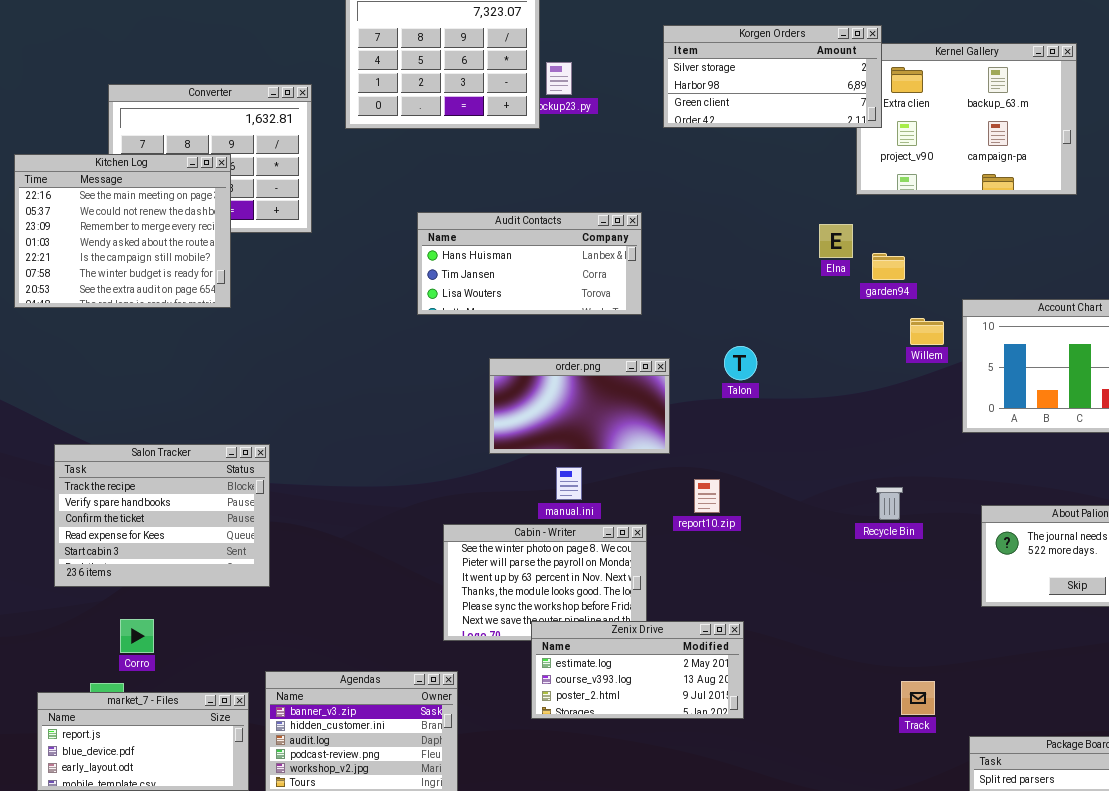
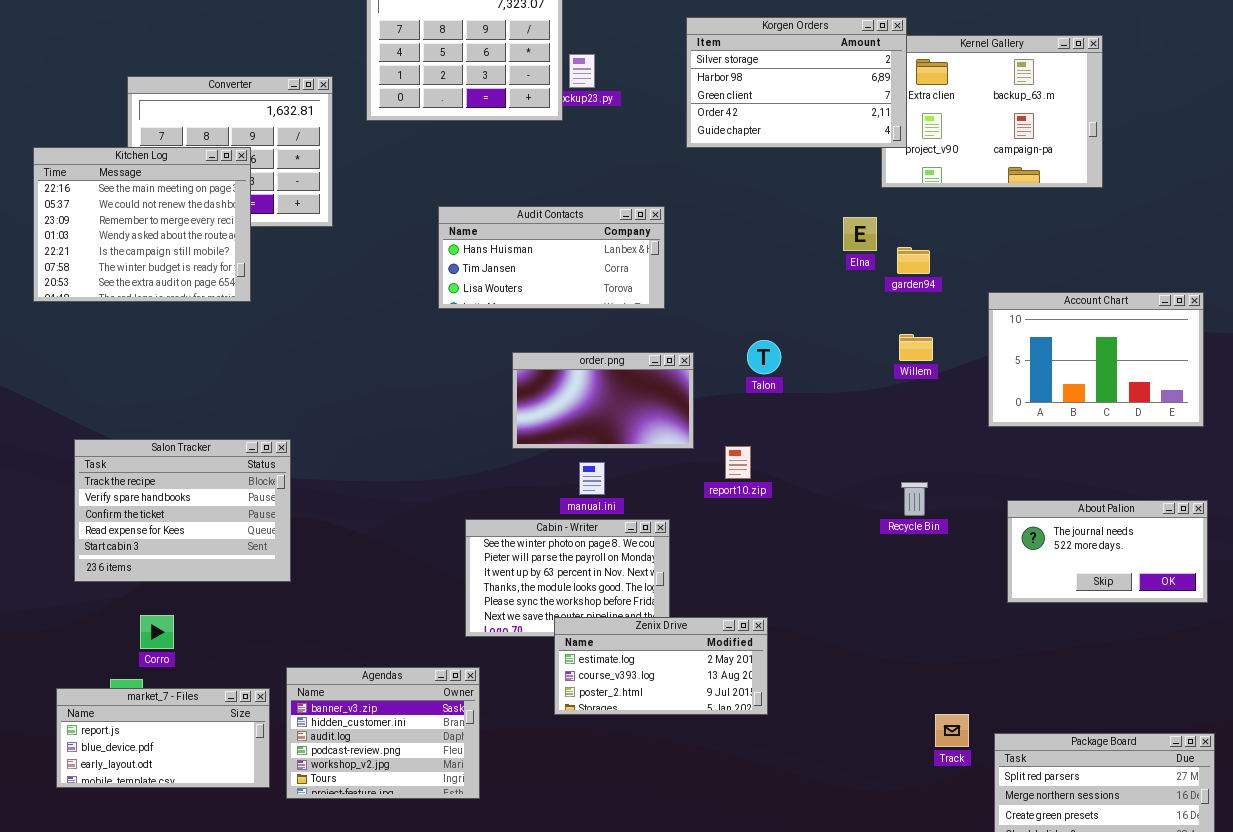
Korgen Orders: [663,25,882,128] -> [686,17,907,148], resized
Willem: [910,318,944,345] -> [899,334,933,361], moved
report10.zip: [694,479,720,513] -> [725,446,751,479], moved
Track: [901,681,935,715] -> [935,714,969,747], moved

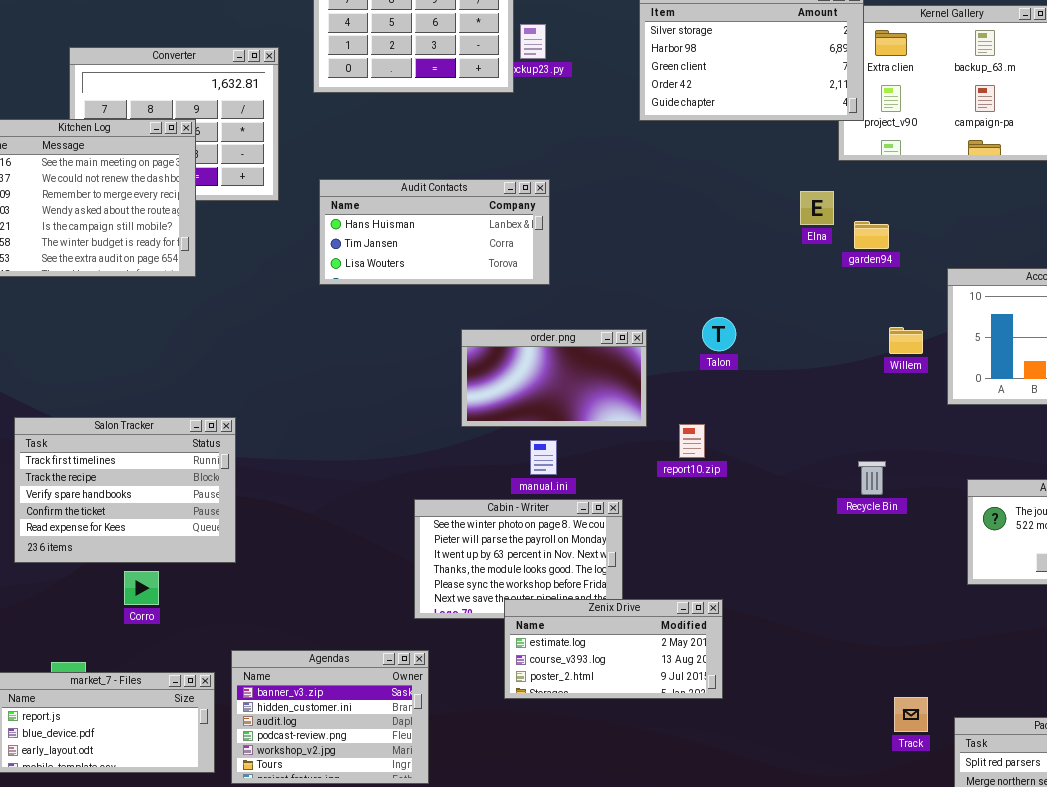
Audit Contacts: [438,206,665,309] -> [319,179,550,285], moved
Willem: [899,334,933,361] -> [889,327,923,354], moved
Salon Tracker: [74,439,291,582] -> [14,417,236,563], scrolled up 1 row
Corro: [140,615,174,649] -> [124,571,159,605], moved

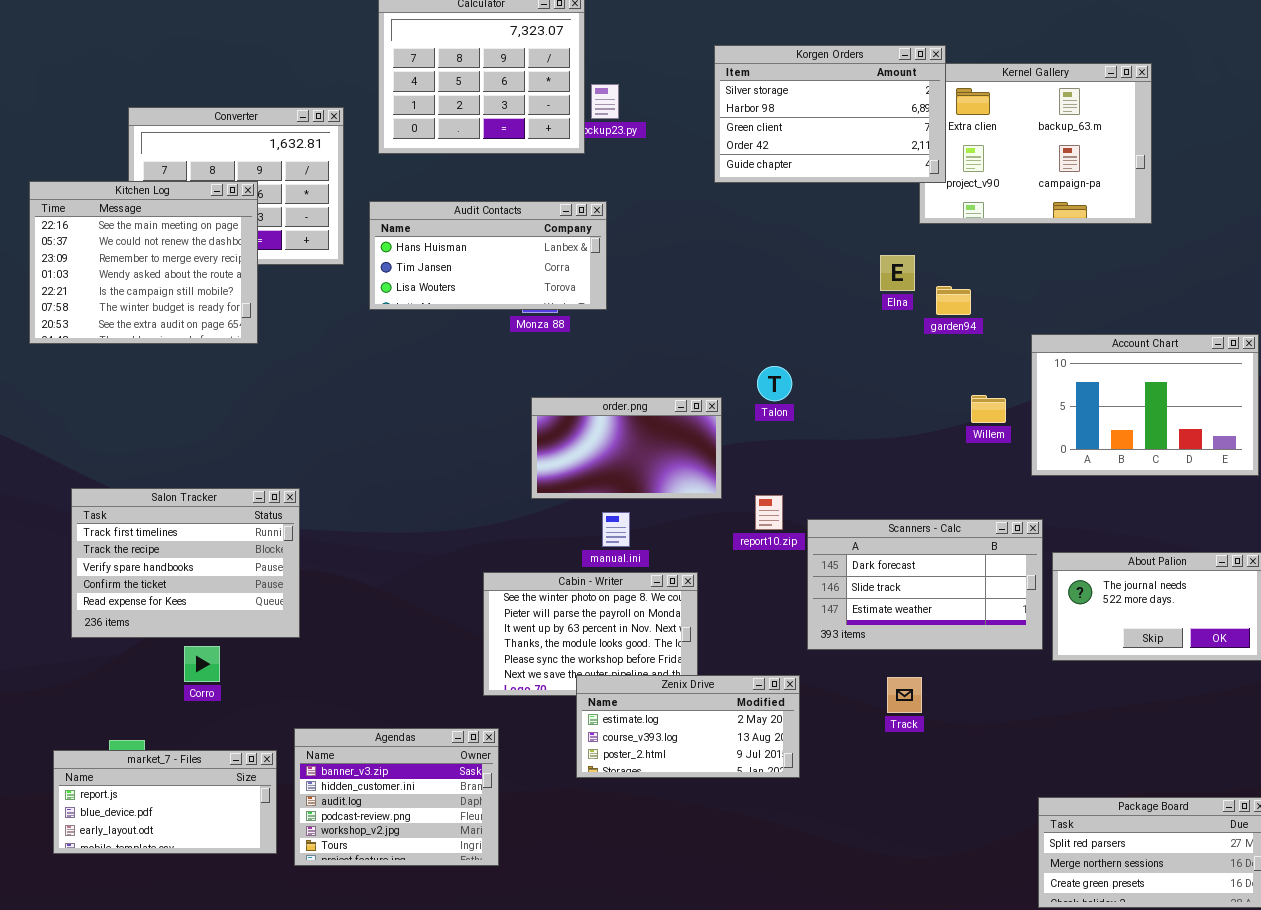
Audit Contacts: [319,179,550,285] -> [369,201,607,310], moved
Talon: [702,317,736,351] -> [757,366,792,401], moved
Scanners - Calc: none -> [807,519,1043,650], opened
Track: [894,697,928,732] -> [887,677,922,713], moved

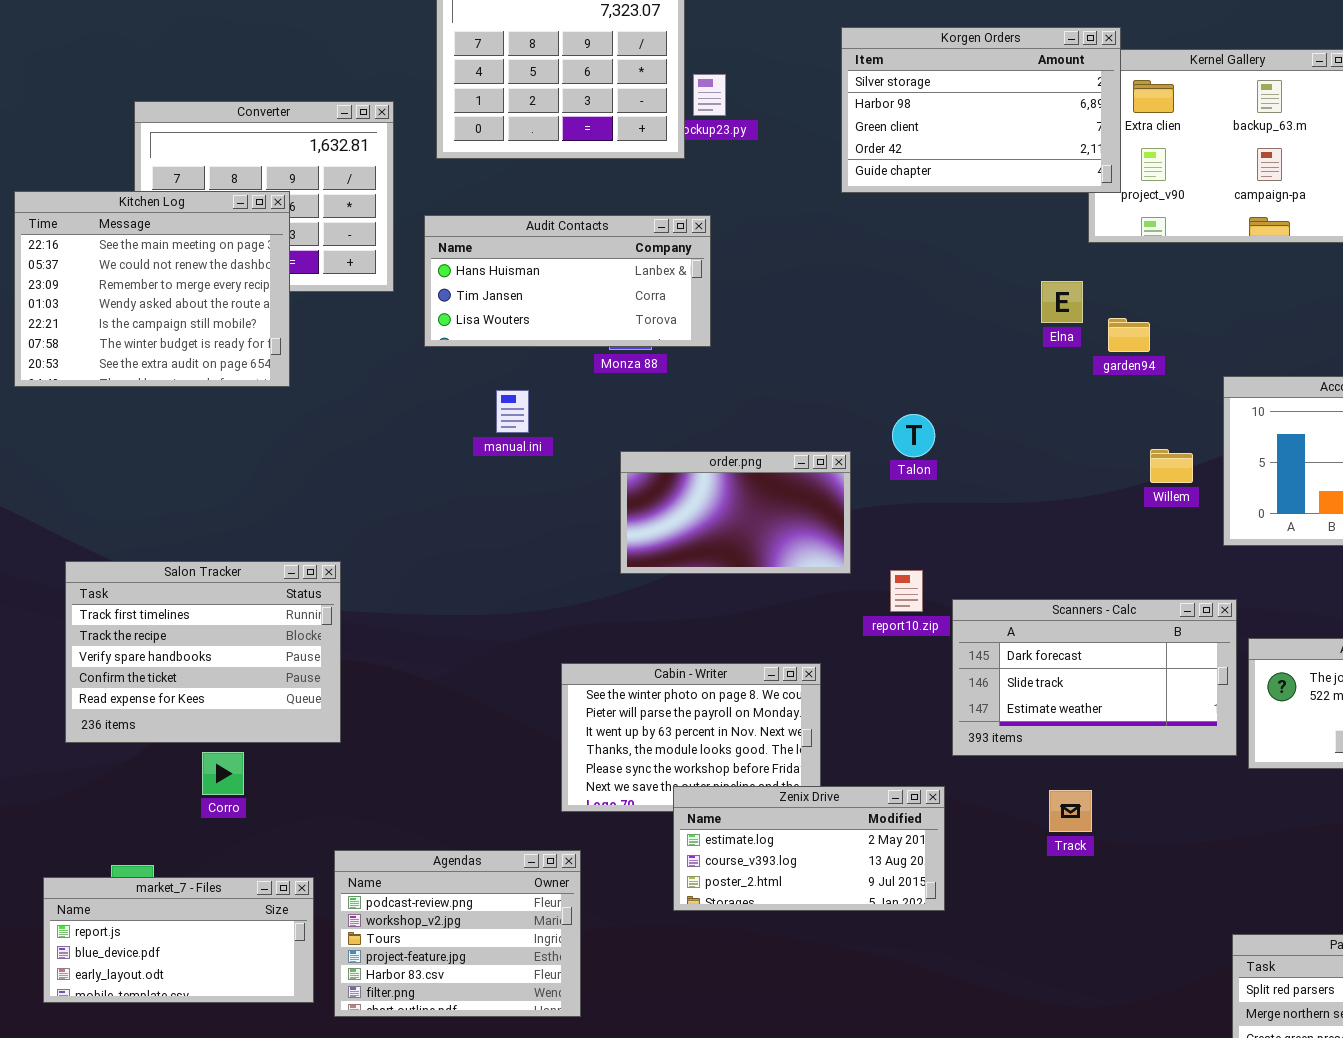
manual.ini: [602,512,630,547] -> [496,390,529,433], moved
Agendas: [294,728,499,866] -> [334,850,581,1017], scrolled down 3 rows

